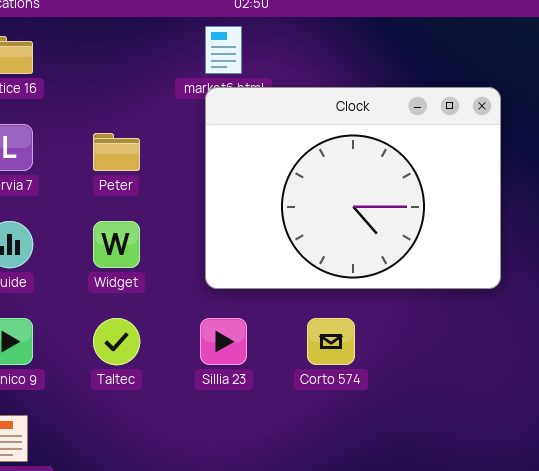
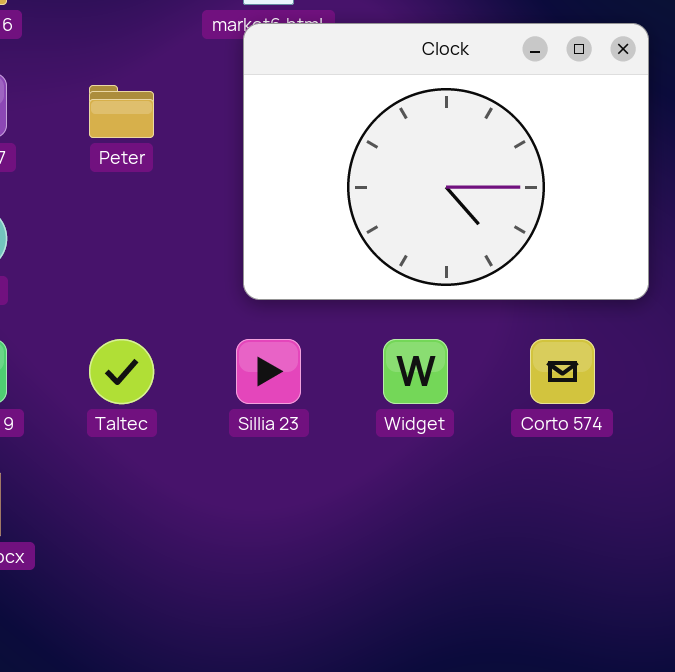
Widget: [93,221,140,268] -> [383,339,448,404], moved
Corto 574: [307,318,355,365] -> [530,339,595,404], moved

